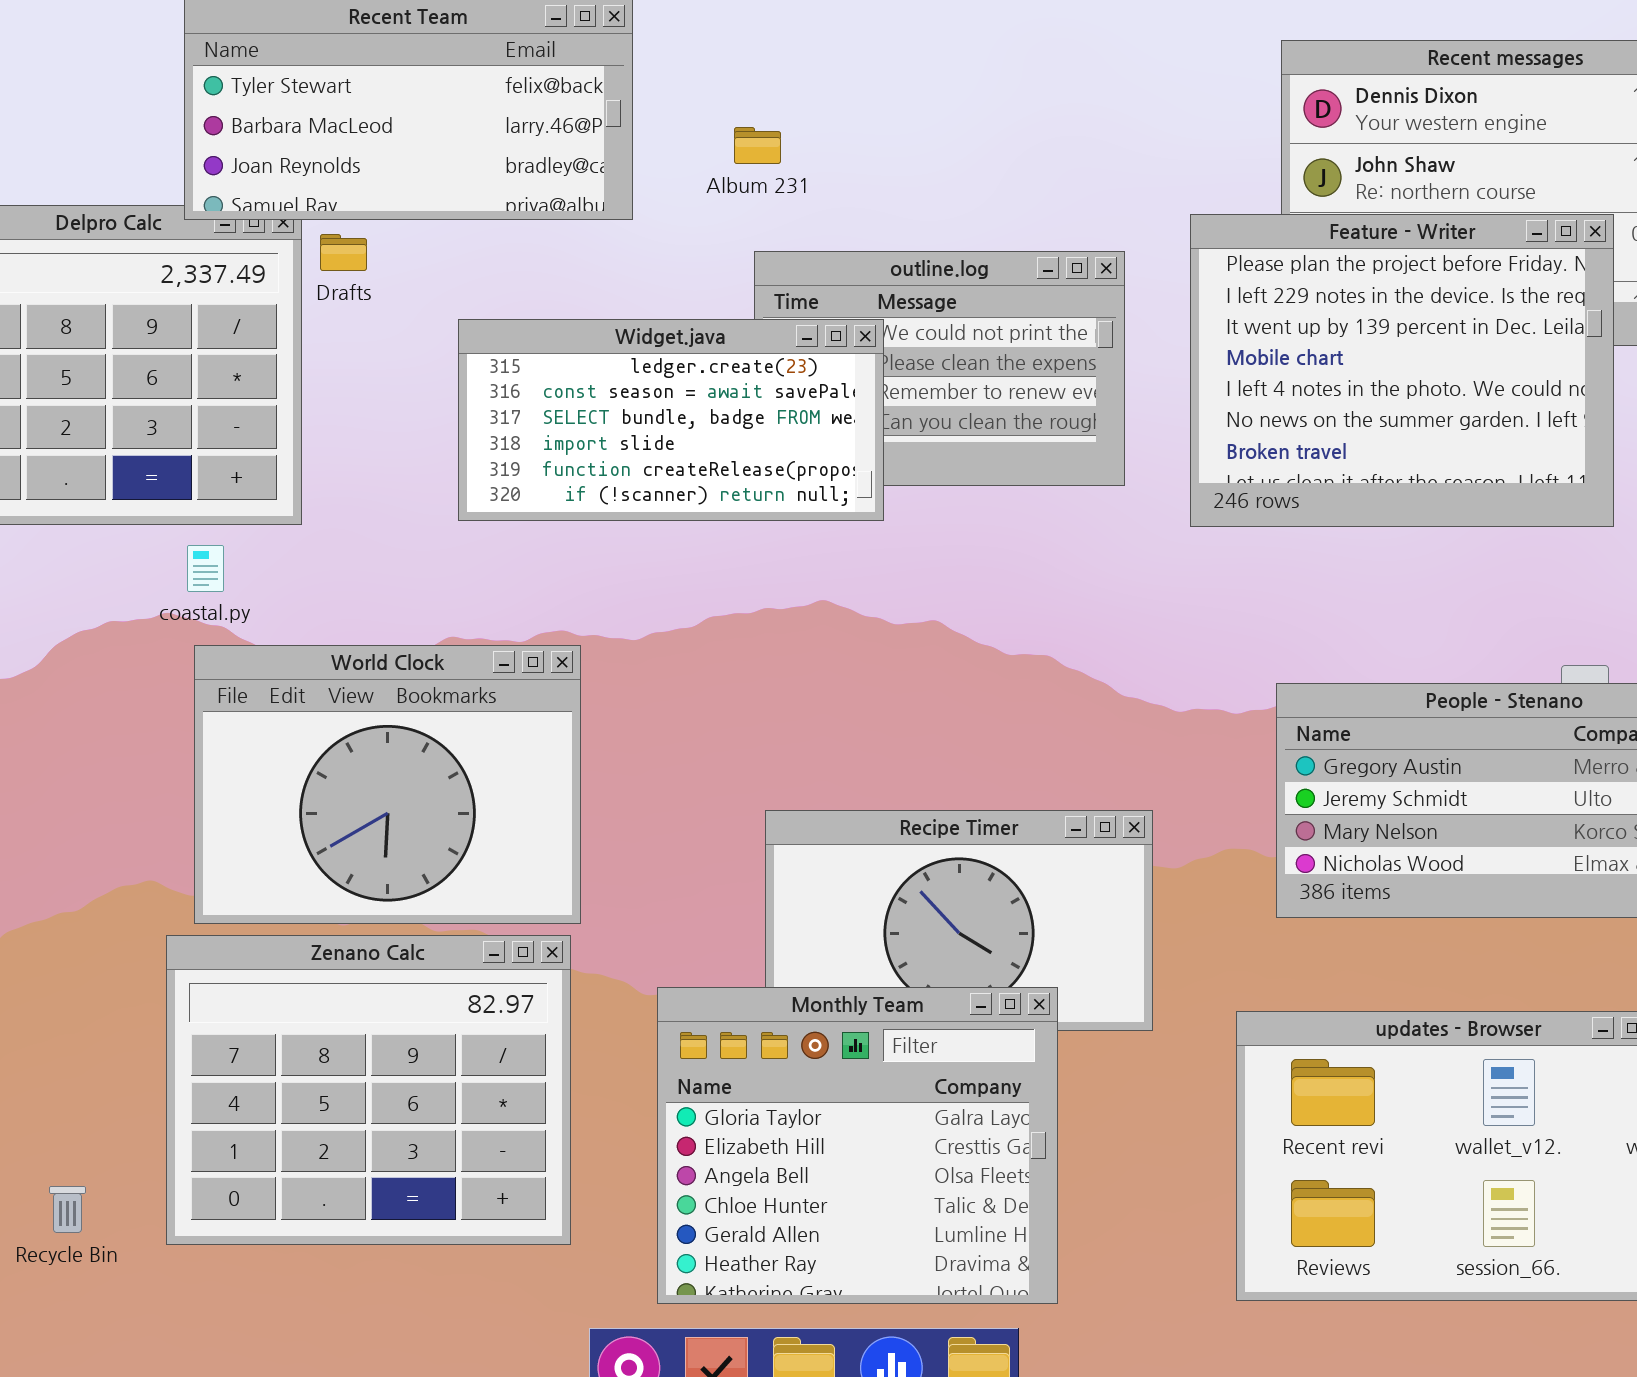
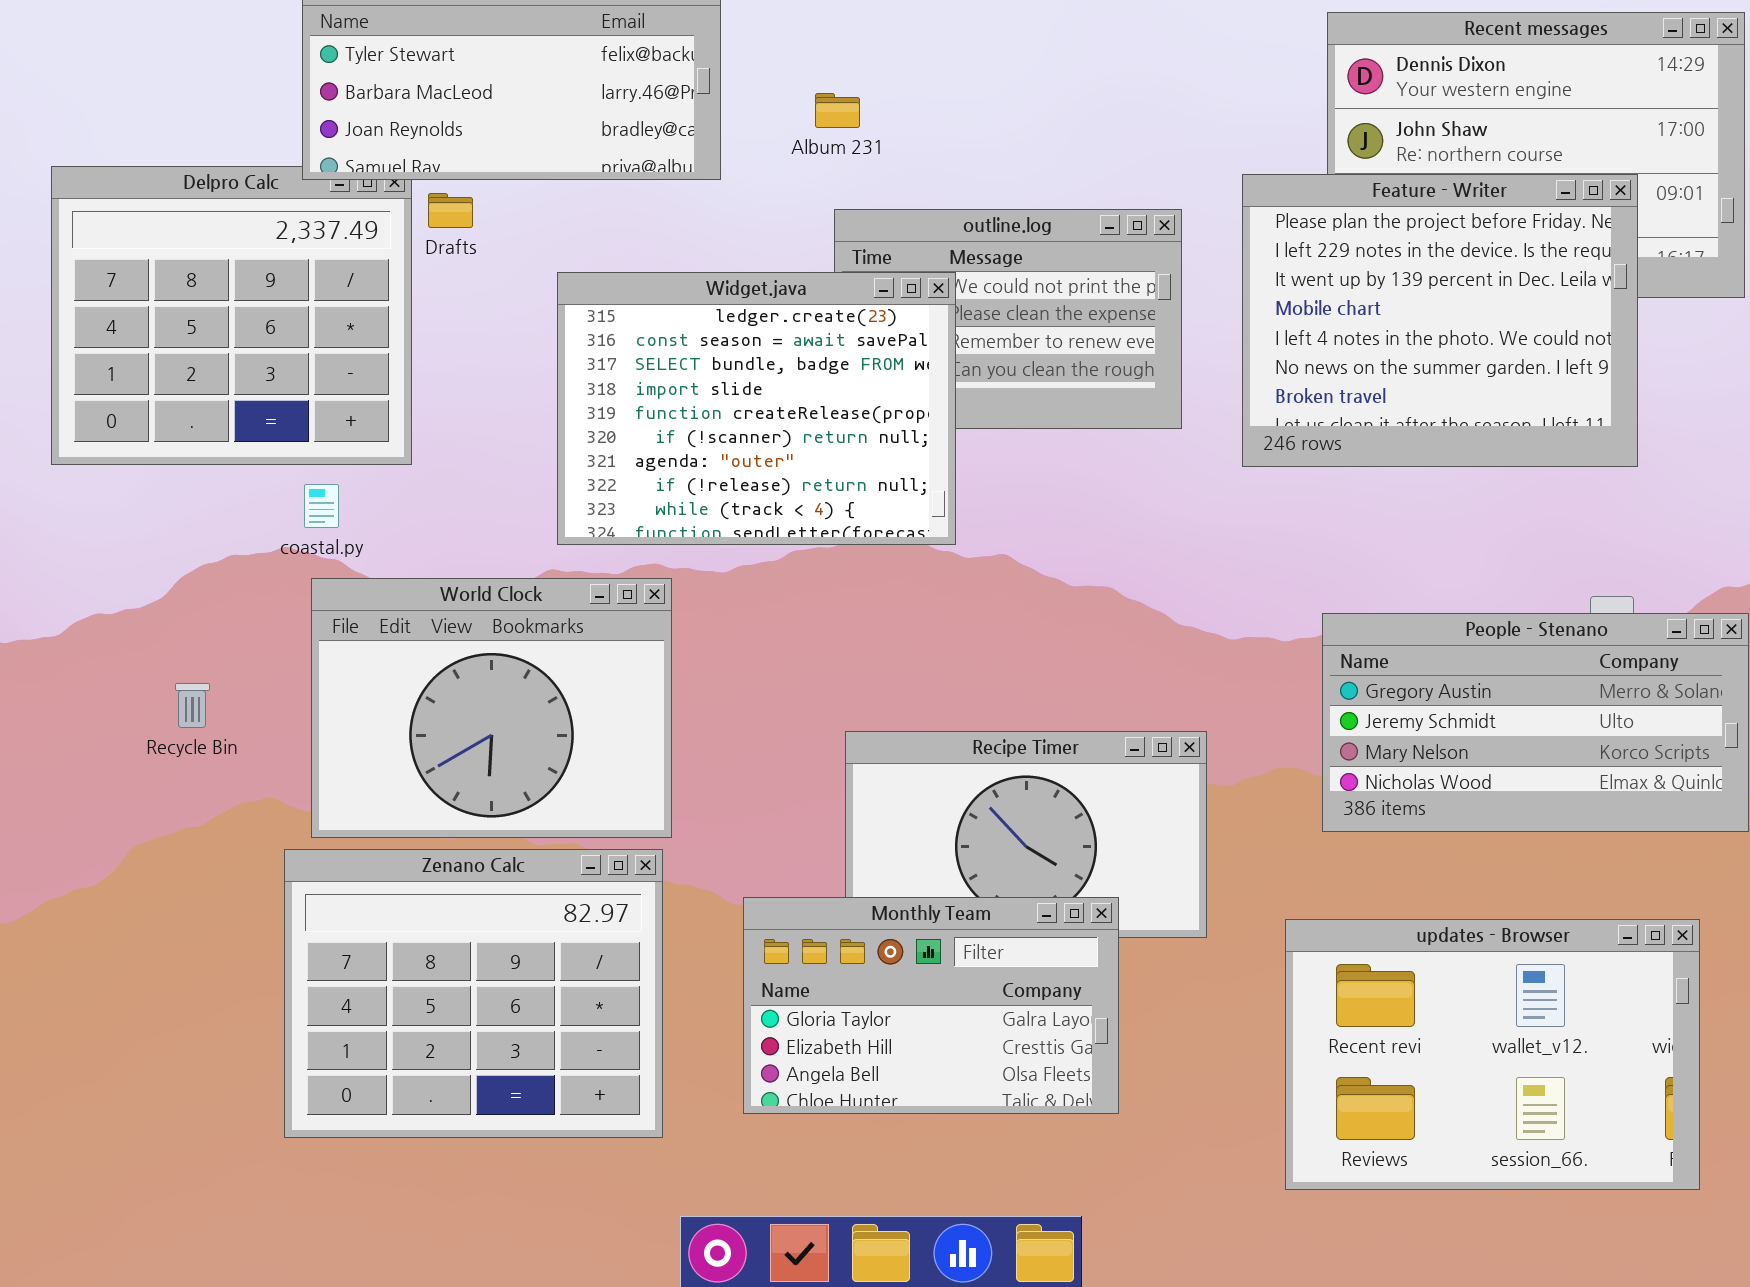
Widget.java: [458,319,884,521] -> [557,272,956,545], resized
Monthly Team: [657,987,1058,1304] -> [743,897,1119,1114], resized
Recycle Bin: [49,1186,86,1233] -> [175,683,210,728], moved

